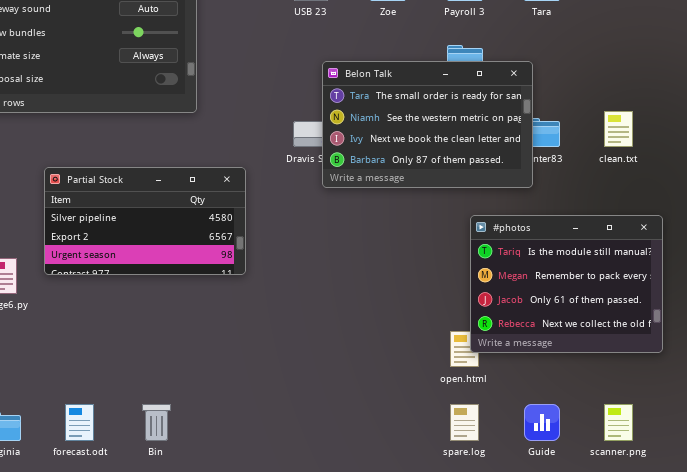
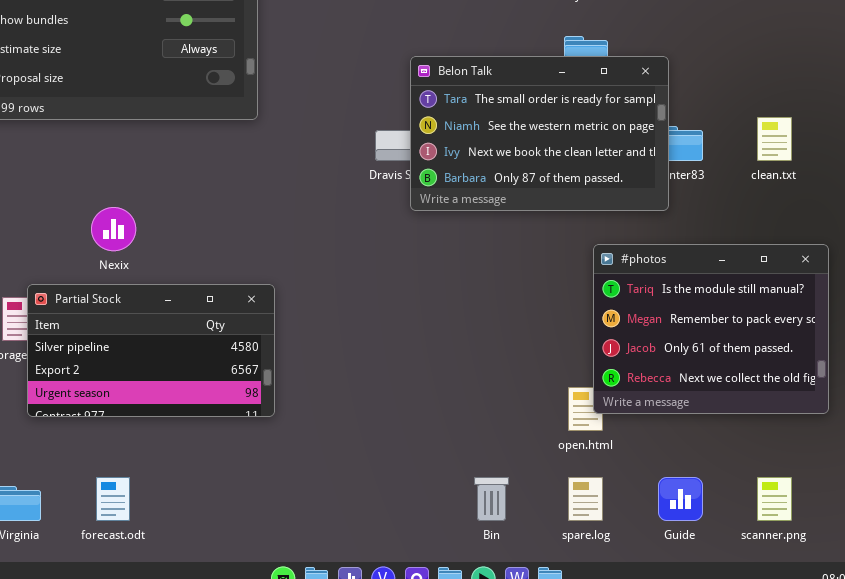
Partial Stock: [44,167,246,275] -> [27,284,275,417], moved
Bin: [142,404,171,441] -> [474,477,509,521], moved

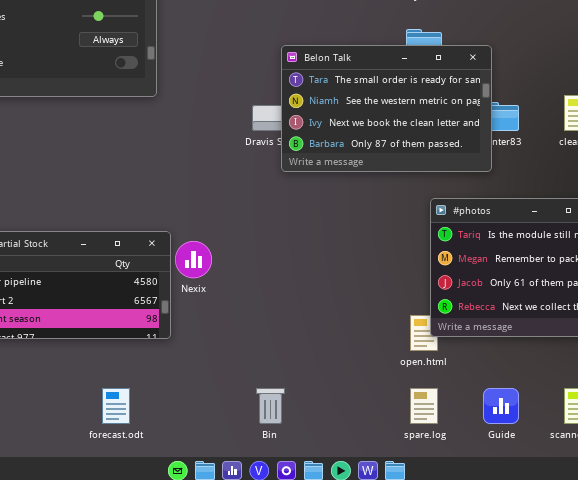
Nexix: [91,207,136,251] -> [175,241,212,278], moved
forecast.odt: [96,477,130,521] -> [102,388,130,424], moved
Bin: [474,477,509,521] -> [256,388,285,424], moved

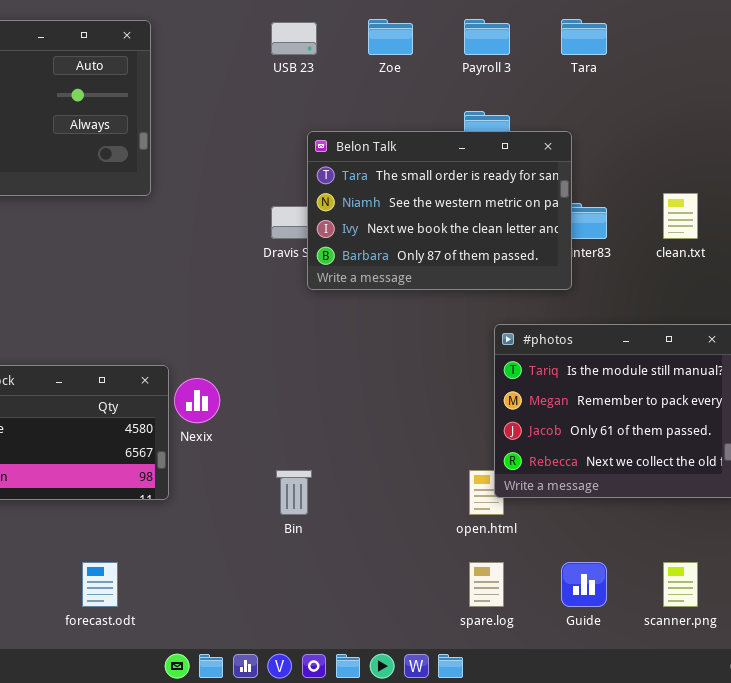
Bin: [256,388,285,424] -> [276,470,312,515], moved

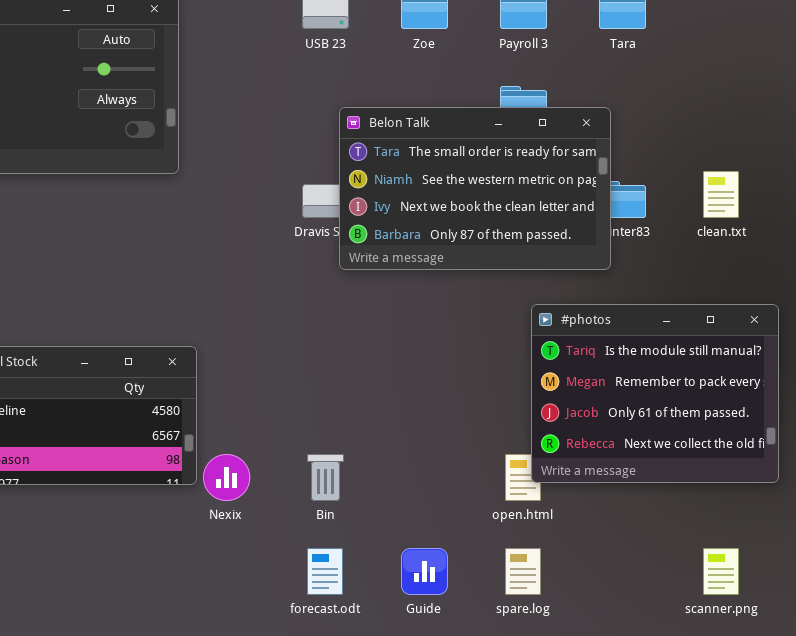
Nexix: [174,378,220,423] -> [203,454,250,501], moved
forecast.odt: [82,562,118,607] -> [307,548,343,595], moved
Guide: [561,562,607,607] -> [401,548,448,595], moved

